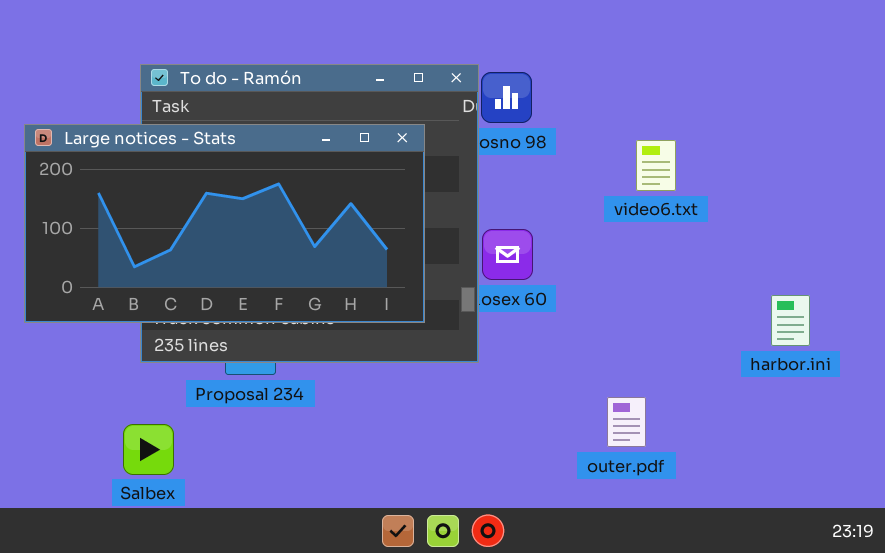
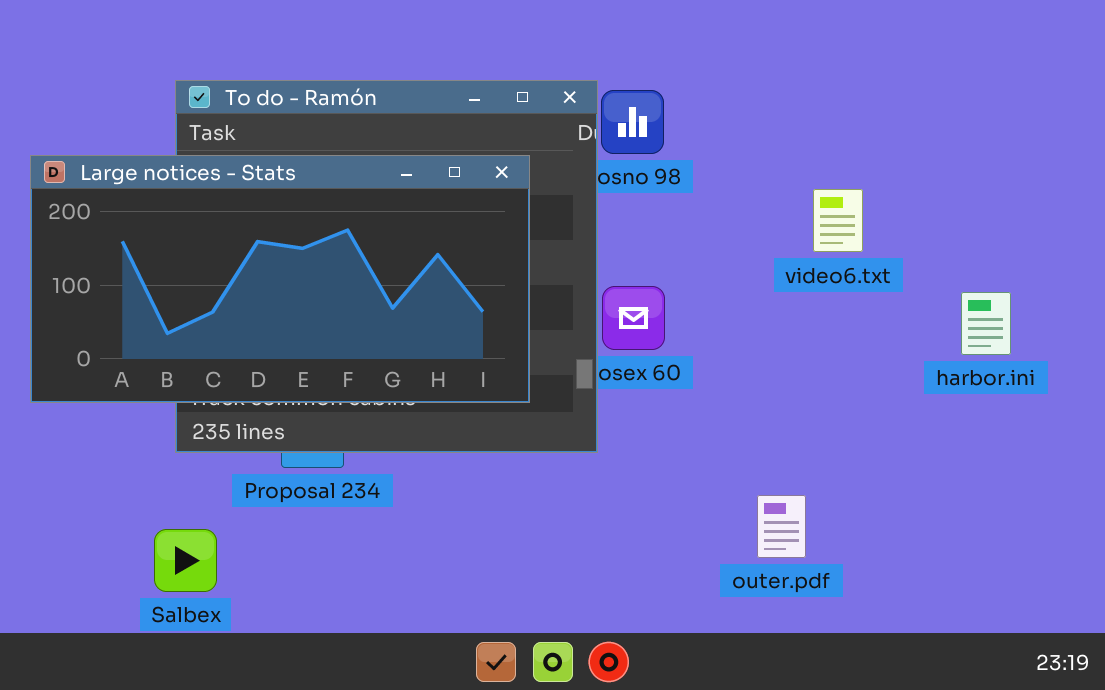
video6.txt: [636,140,676,191] -> [813,189,863,252], moved
harbor.ini: [771,295,810,346] -> [961,292,1011,355], moved

